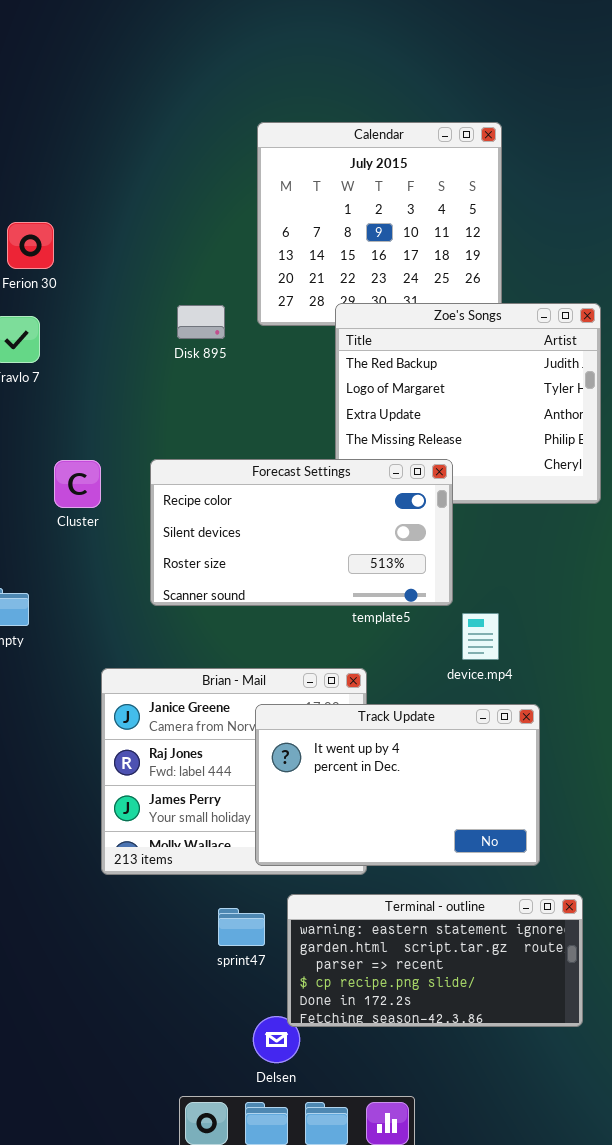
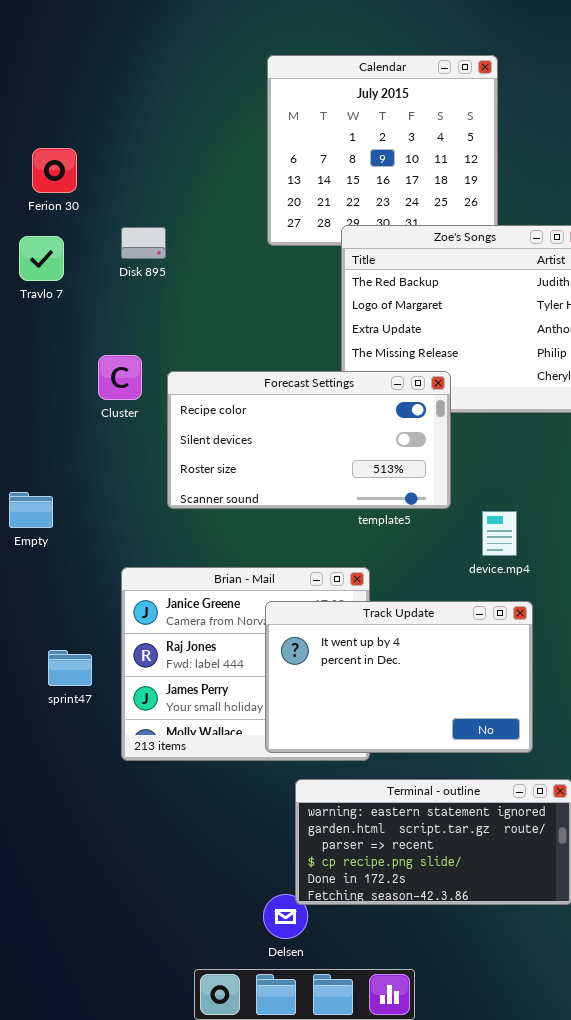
Disk 895: [177,305,225,339] -> [121,227,166,259], moved
Cluster: [54,460,101,508] -> [98,355,142,400], moved
device.mp4: [462,613,499,660] -> [482,511,517,556], moved
sprint47: [218,908,265,946] -> [48,650,92,686], moved

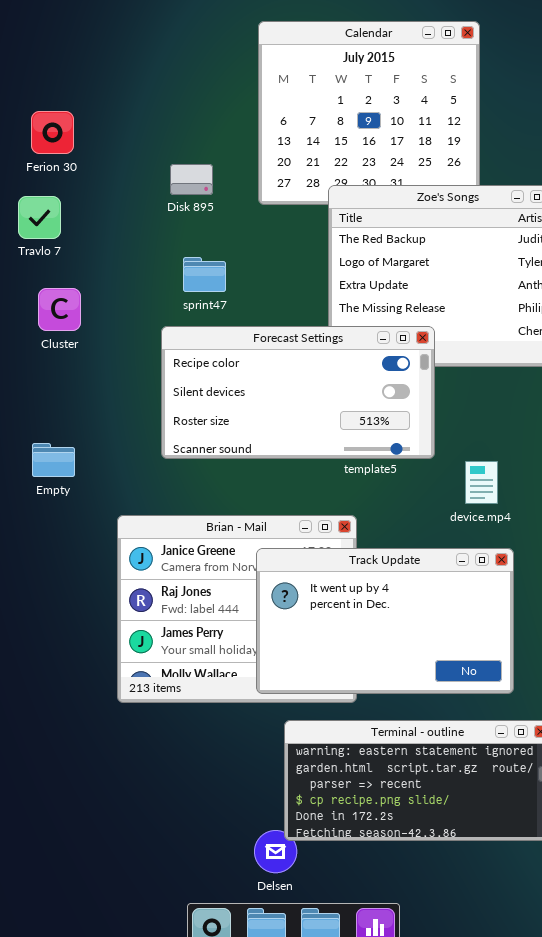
Disk 895: [121,227,166,259] -> [170,164,213,195], moved
Cluster: [98,355,142,400] -> [38,288,81,331], moved
Empty: [9,492,53,528] -> [32,443,75,477], moved
sprint47: [48,650,92,686] -> [183,257,226,292], moved

